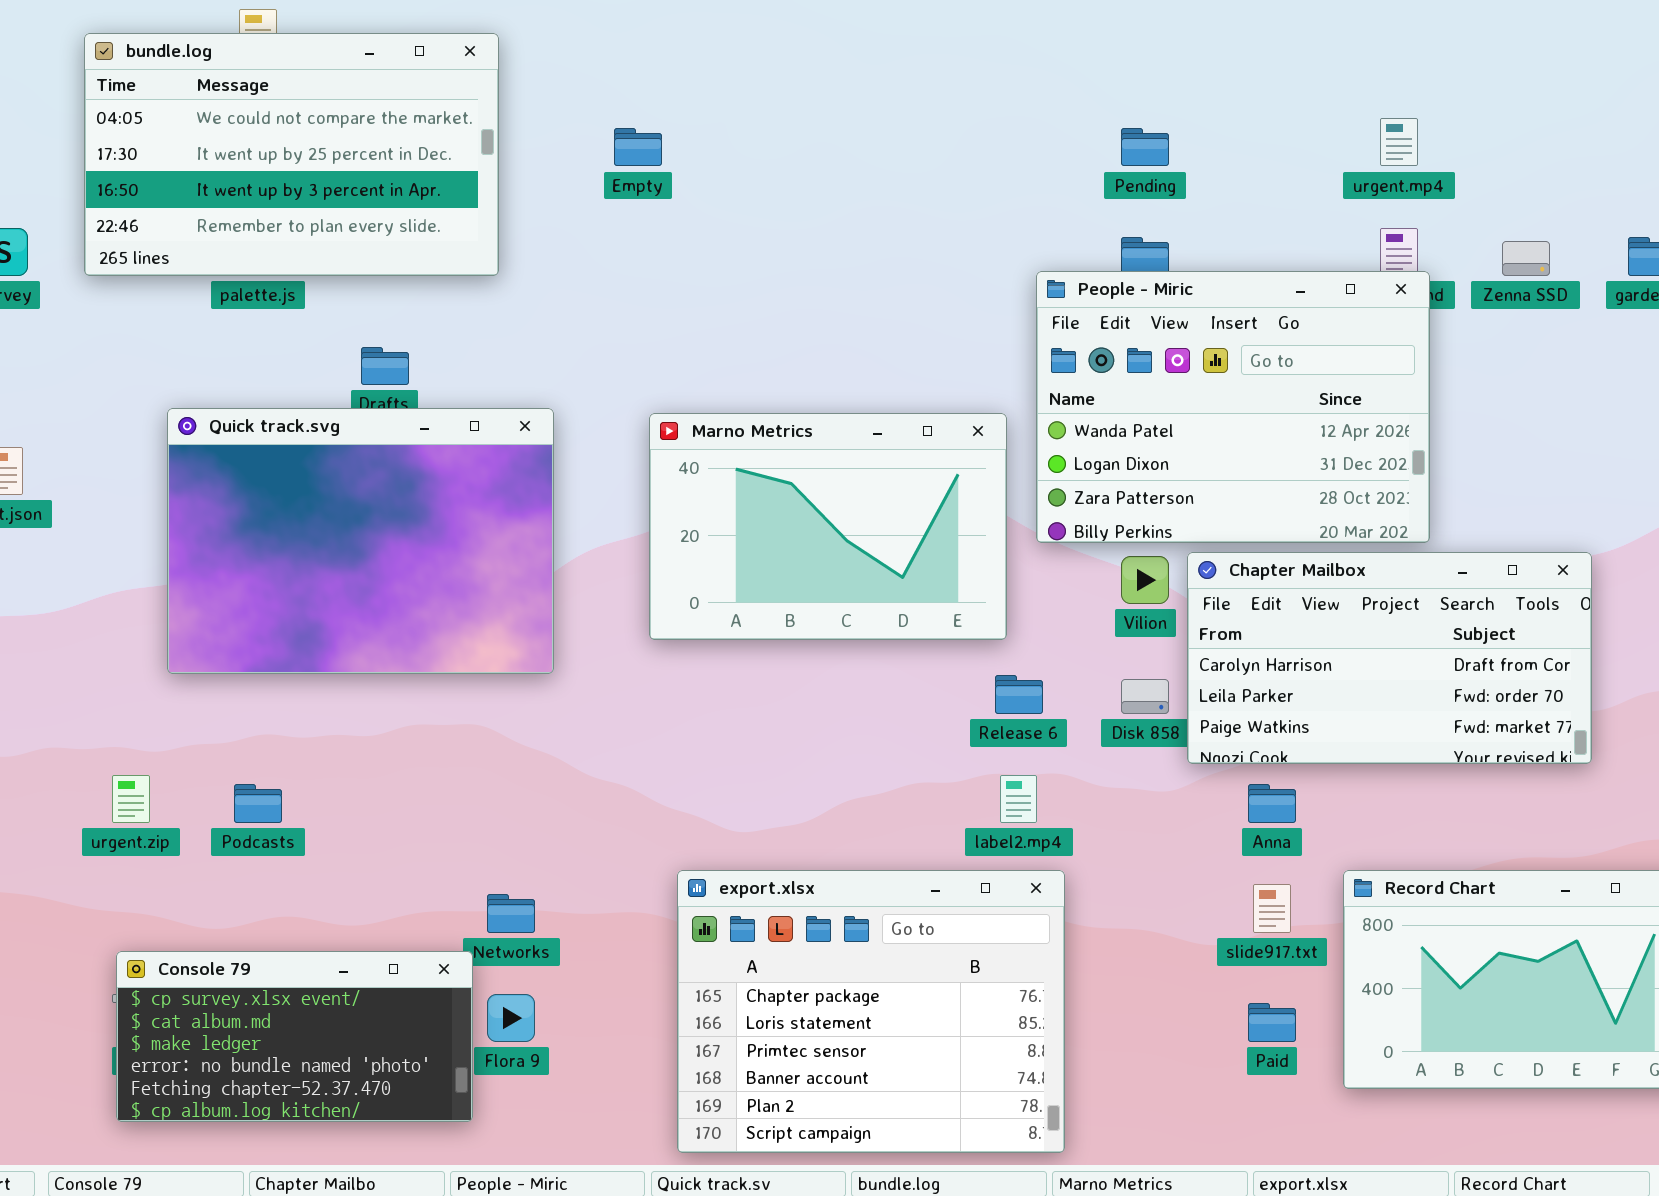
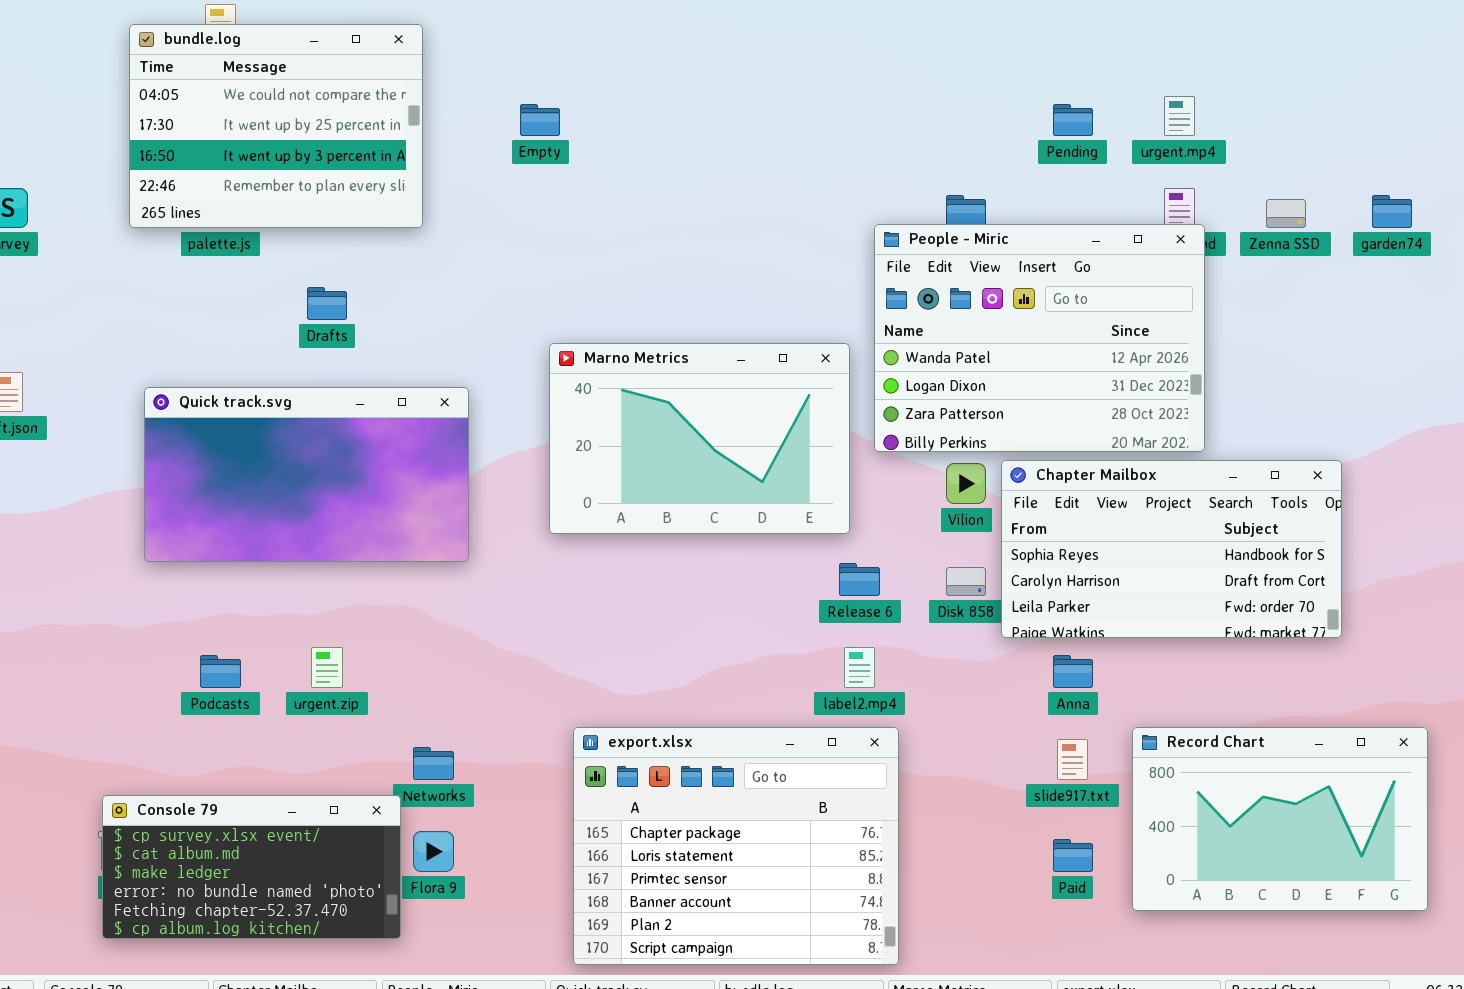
bundle.log: [84,33,499,276] -> [129,24,423,228], resized
Pending: [1121,128,1169,166] -> [1053,104,1093,136], moved
Quick track.svg: [167,408,554,674] -> [144,387,469,562], resized
Chapter Mailbox: [1187,552,1592,764] -> [1001,460,1342,638], scrolled up 1 row
urgent.zip: [112,775,150,823] -> [311,647,343,688], moved

